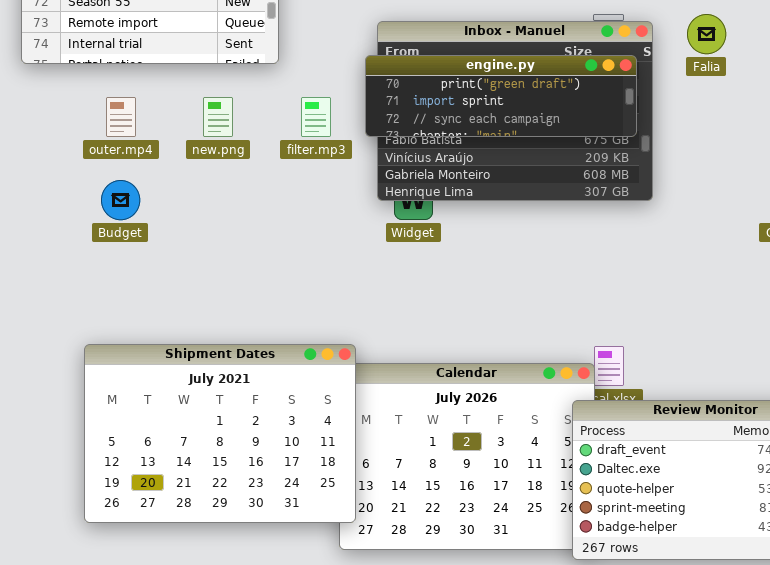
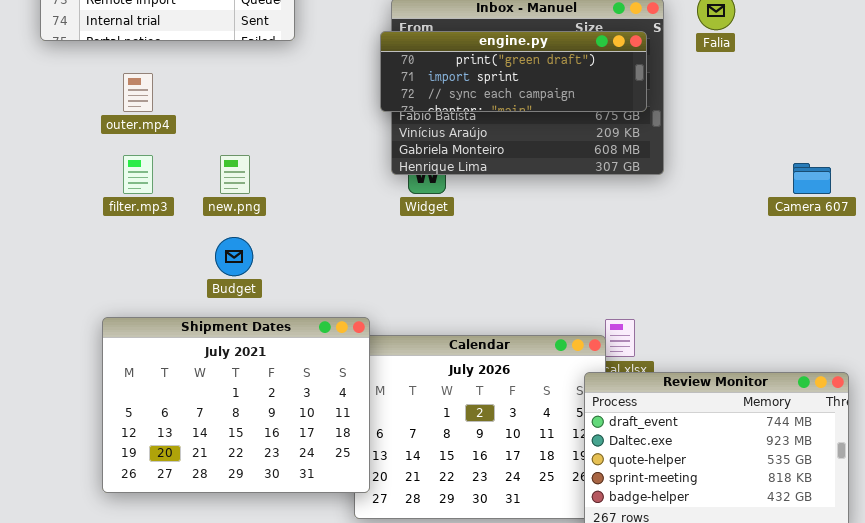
new.png: [203,97,233,137] -> [220,155,250,194], moved
filter.mp3: [301,97,331,137] -> [123,155,153,194], moved
Budget: [101,180,140,220] -> [215,237,253,276], moved

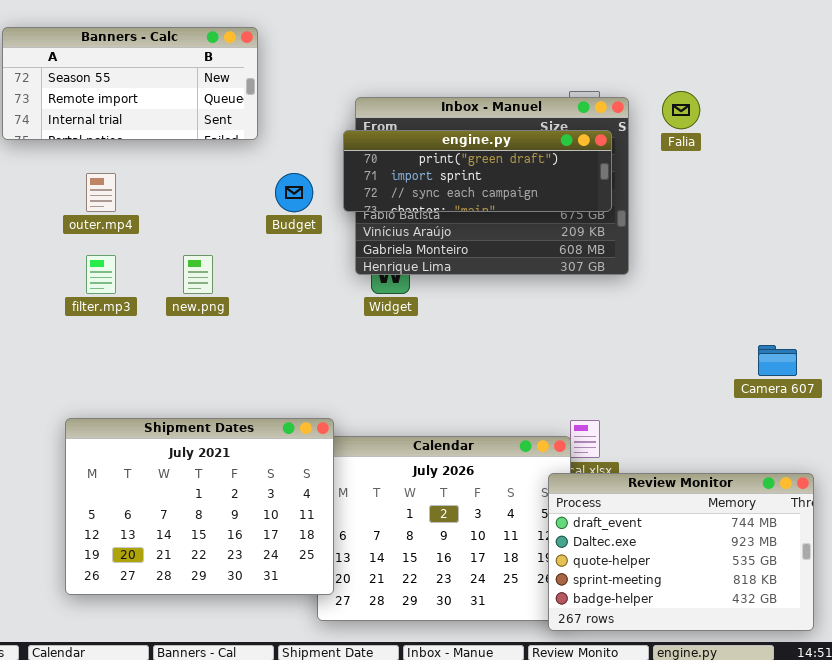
Camera 607: [793,163,831,194] -> [758,345,797,376], moved
Budget: [215,237,253,276] -> [275,173,313,212], moved

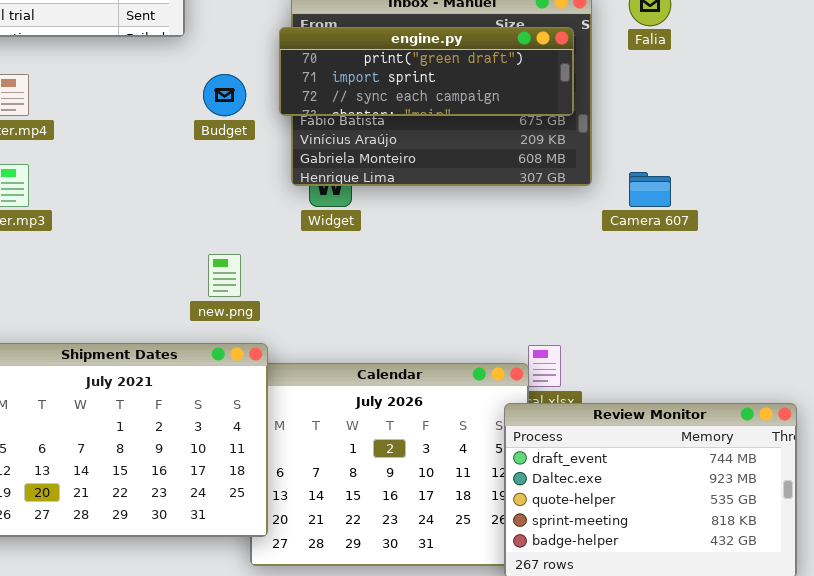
new.png: [183,255,213,294] -> [208,254,241,297], moved
Camera 607: [758,345,797,376] -> [629,172,671,207], moved

